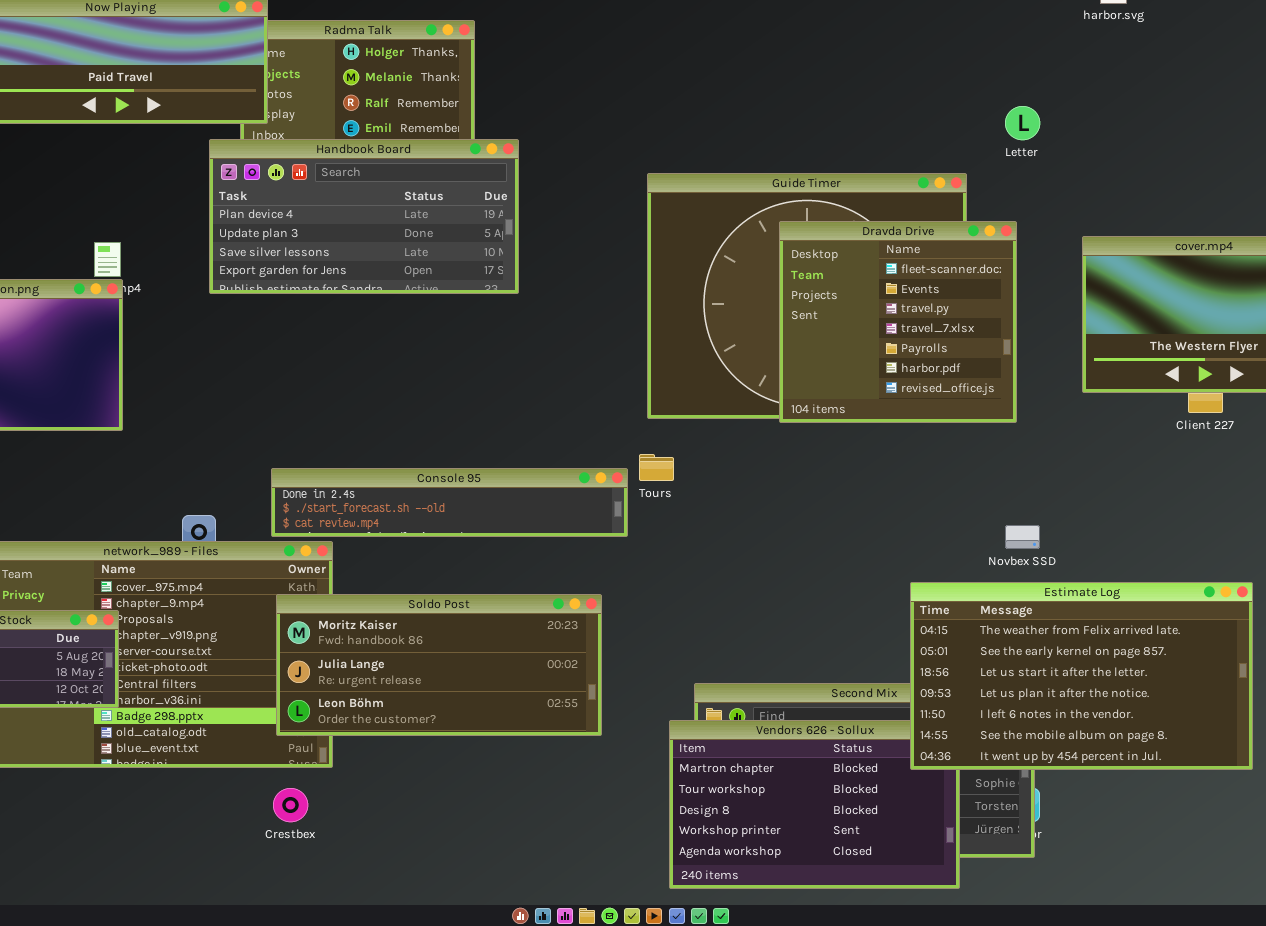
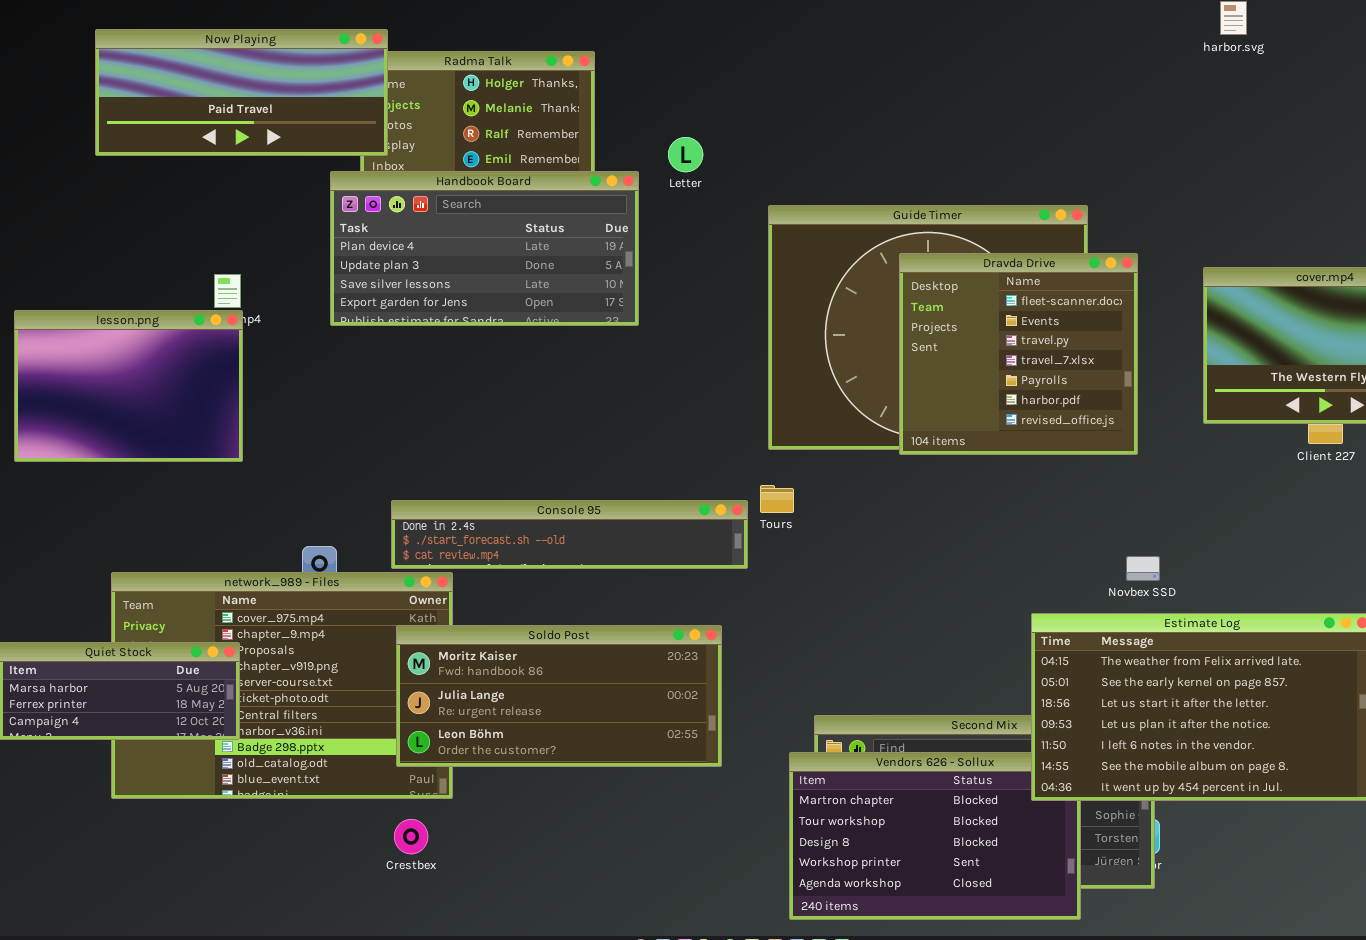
Letter: [1005,106,1040,140] -> [668,137,703,172], moved

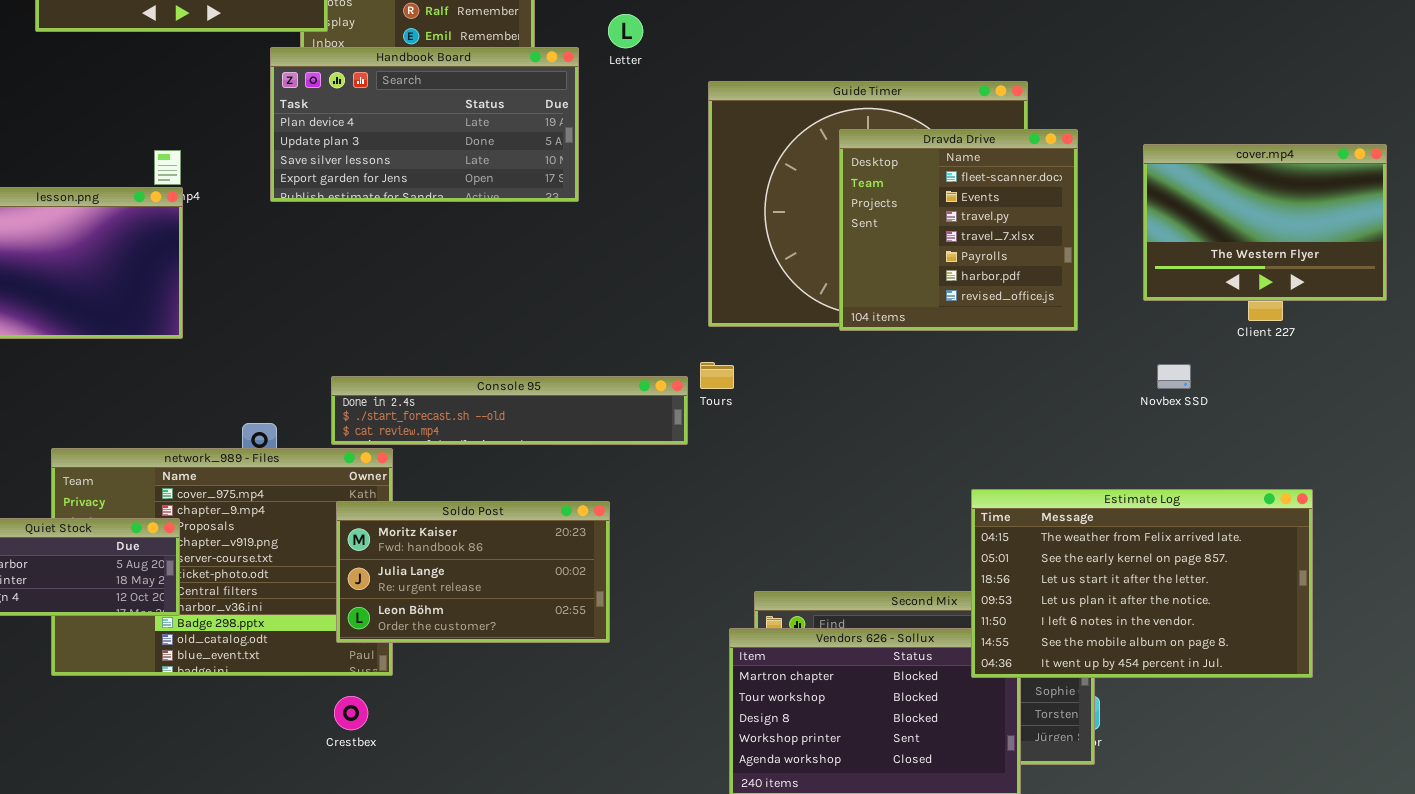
Novbex SSD: [1126,556,1160,581] -> [1157,364,1191,389], moved
Soldo Post: [396,625,722,767] -> [336,501,610,643], resized

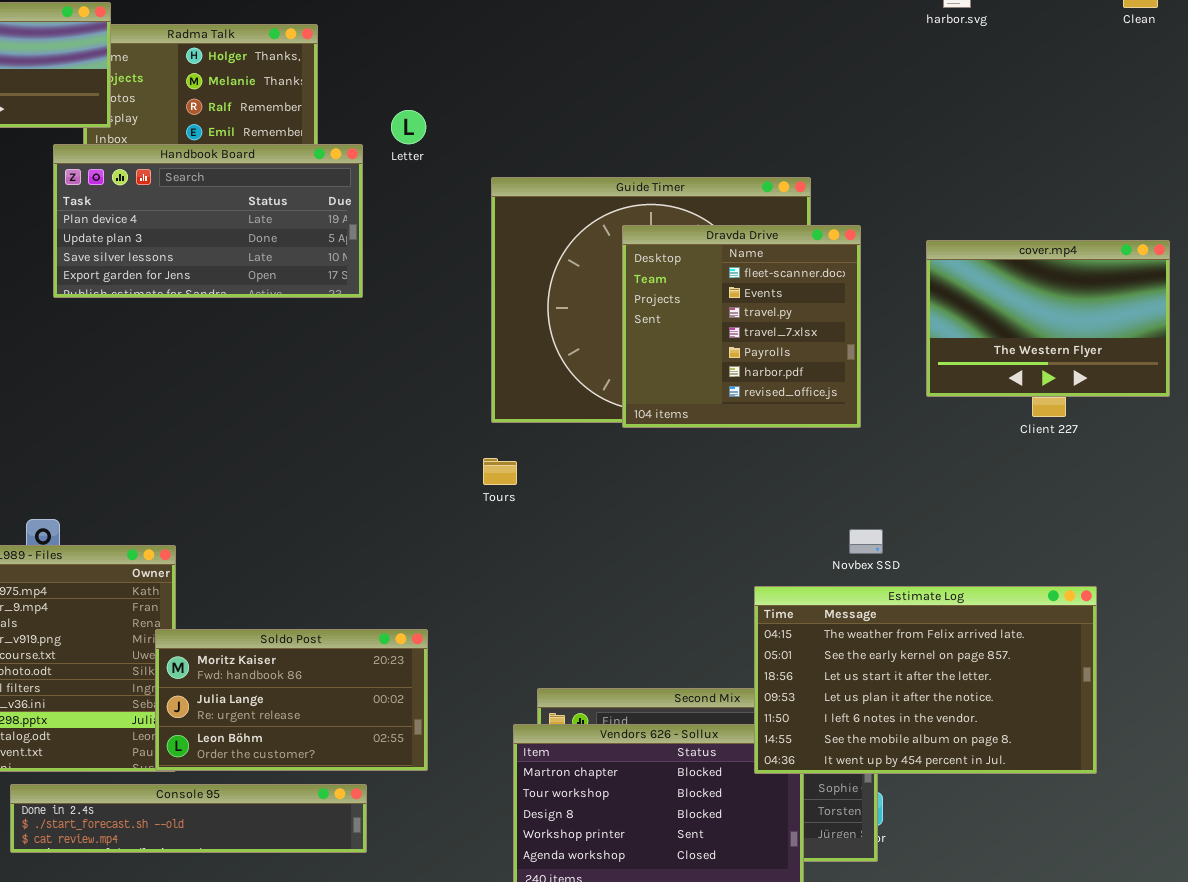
Novbex SSD: [1157,364,1191,389] -> [849,529,883,554], moved
Console 95: [331,376,688,445] -> [10,784,367,853], moved
Soldo Post: [336,501,610,643] -> [155,629,428,771], moved

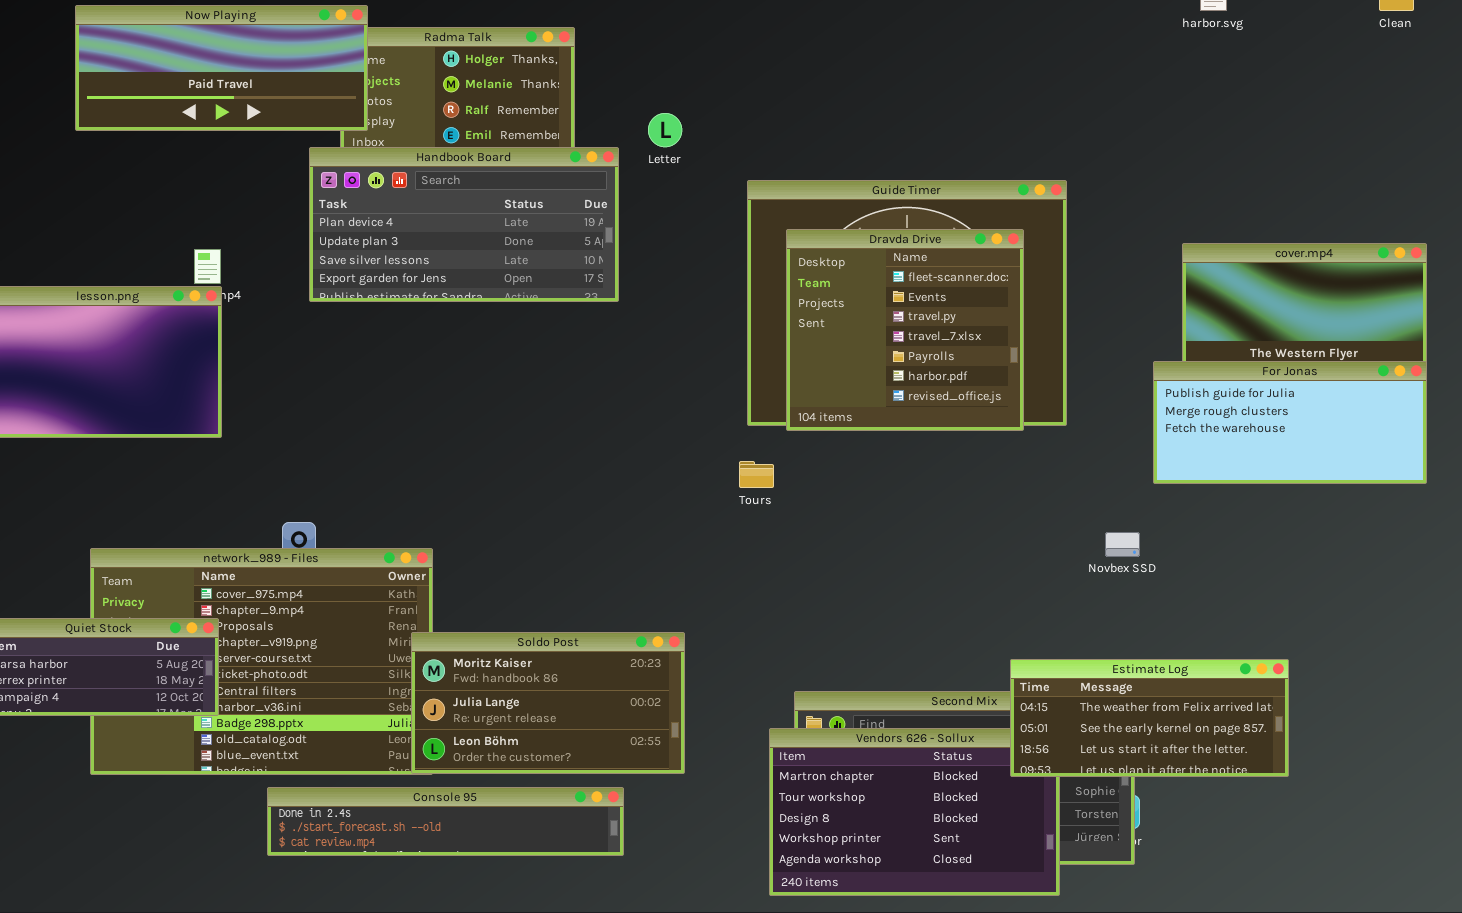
Dravda Drive: [622,225,861,428] -> [786,229,1024,431], moved
For Jonas: none -> [1153,361,1427,484], opened
Estimate Log: [754,586,1097,774] -> [1010,659,1289,777], resized

